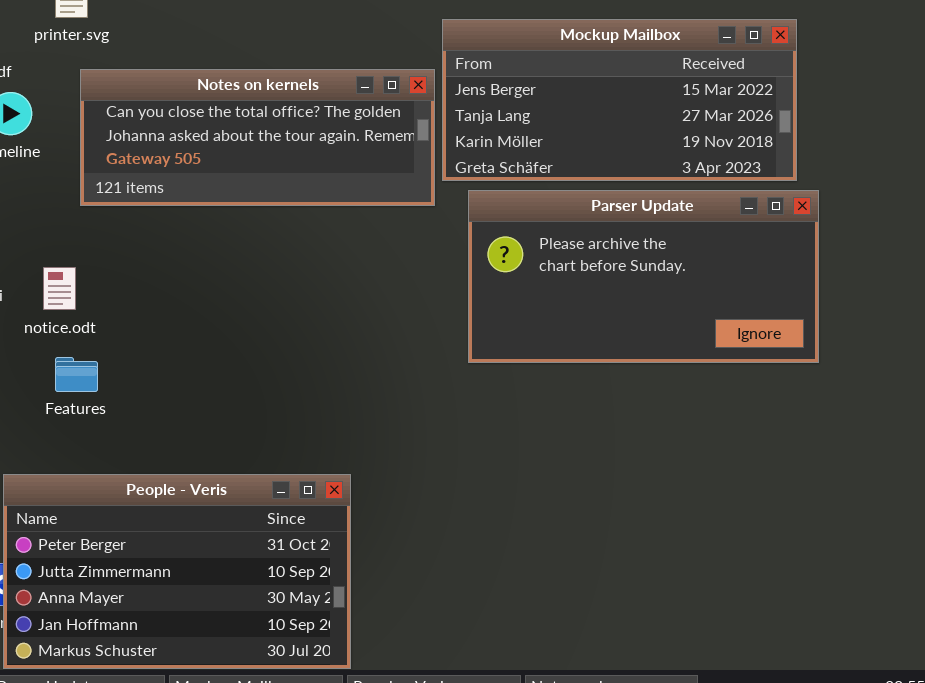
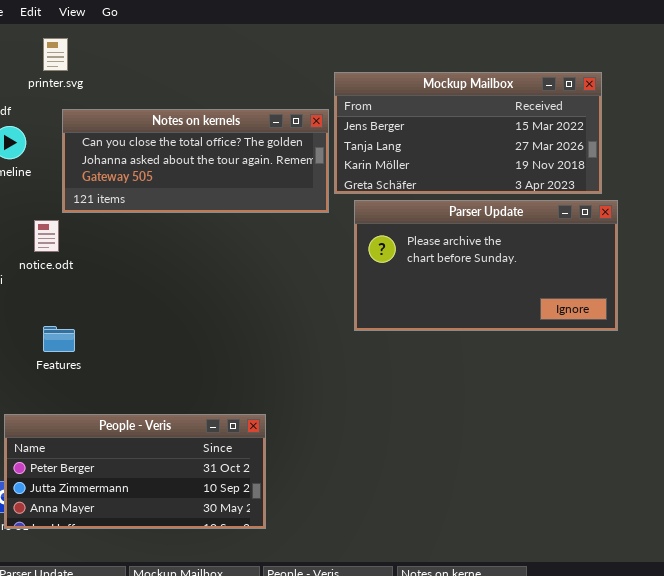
notice.odt: [43,267,76,310] -> [34,220,59,252], moved
People - Veris: [3,474,351,669] -> [4,414,266,529], resized

